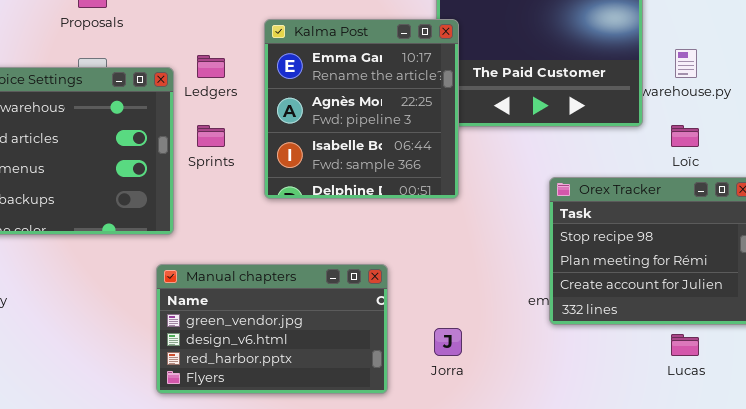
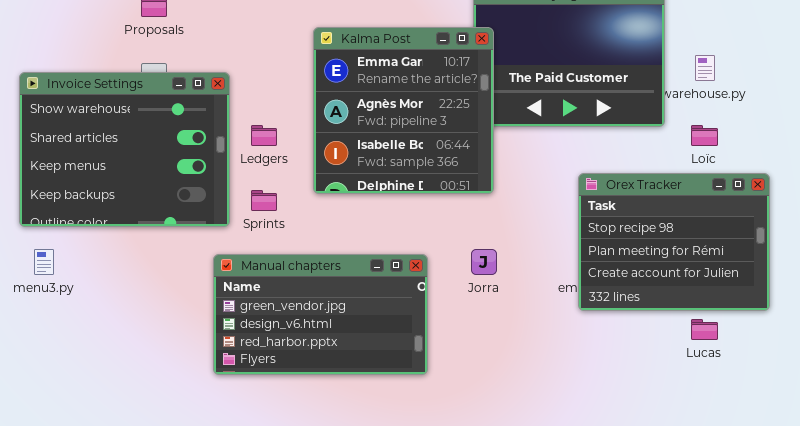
Ledgers: [197,55,225,78] -> [251,125,277,146], moved
Sprints: [197,125,225,147] -> [251,190,277,211], moved
Jorra: [434,328,462,356] -> [471,249,497,275], moved

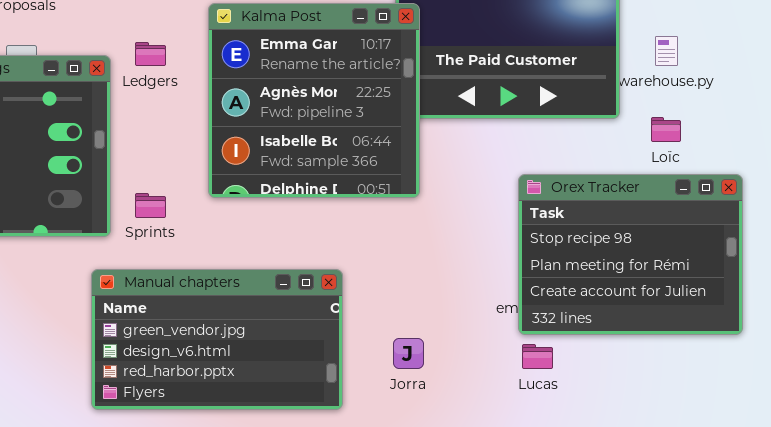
Ledgers: [251,125,277,146] -> [135,42,166,66], moved
Jorra: [471,249,497,275] -> [393,338,424,369], moved
Lucas: [691,319,718,340] -> [522,344,553,369], moved

